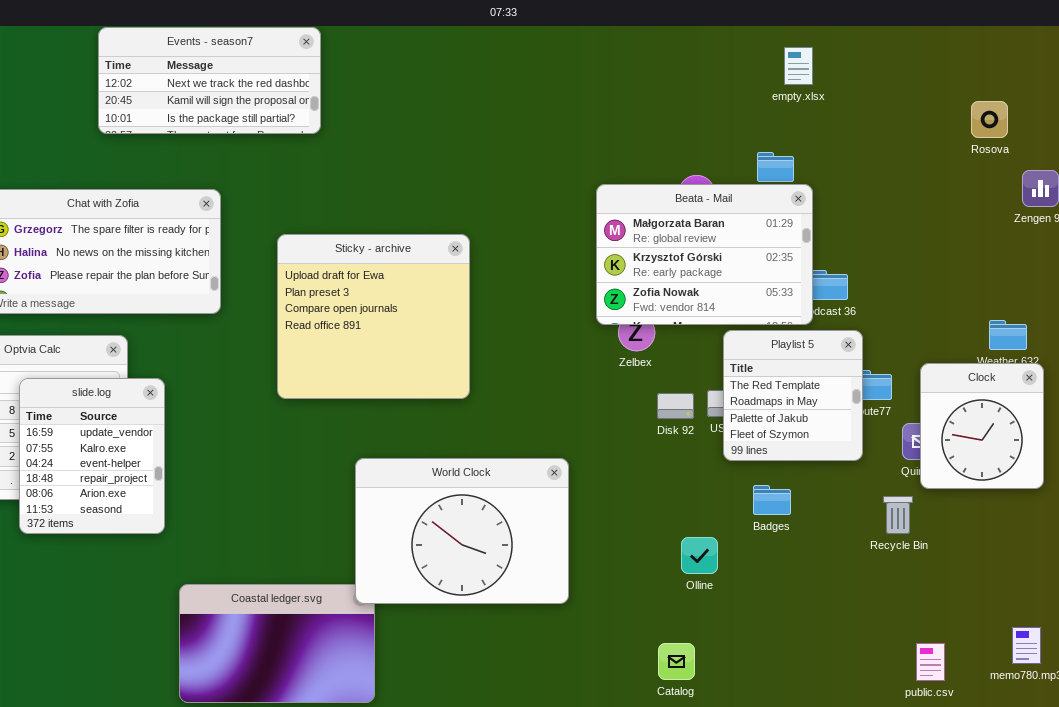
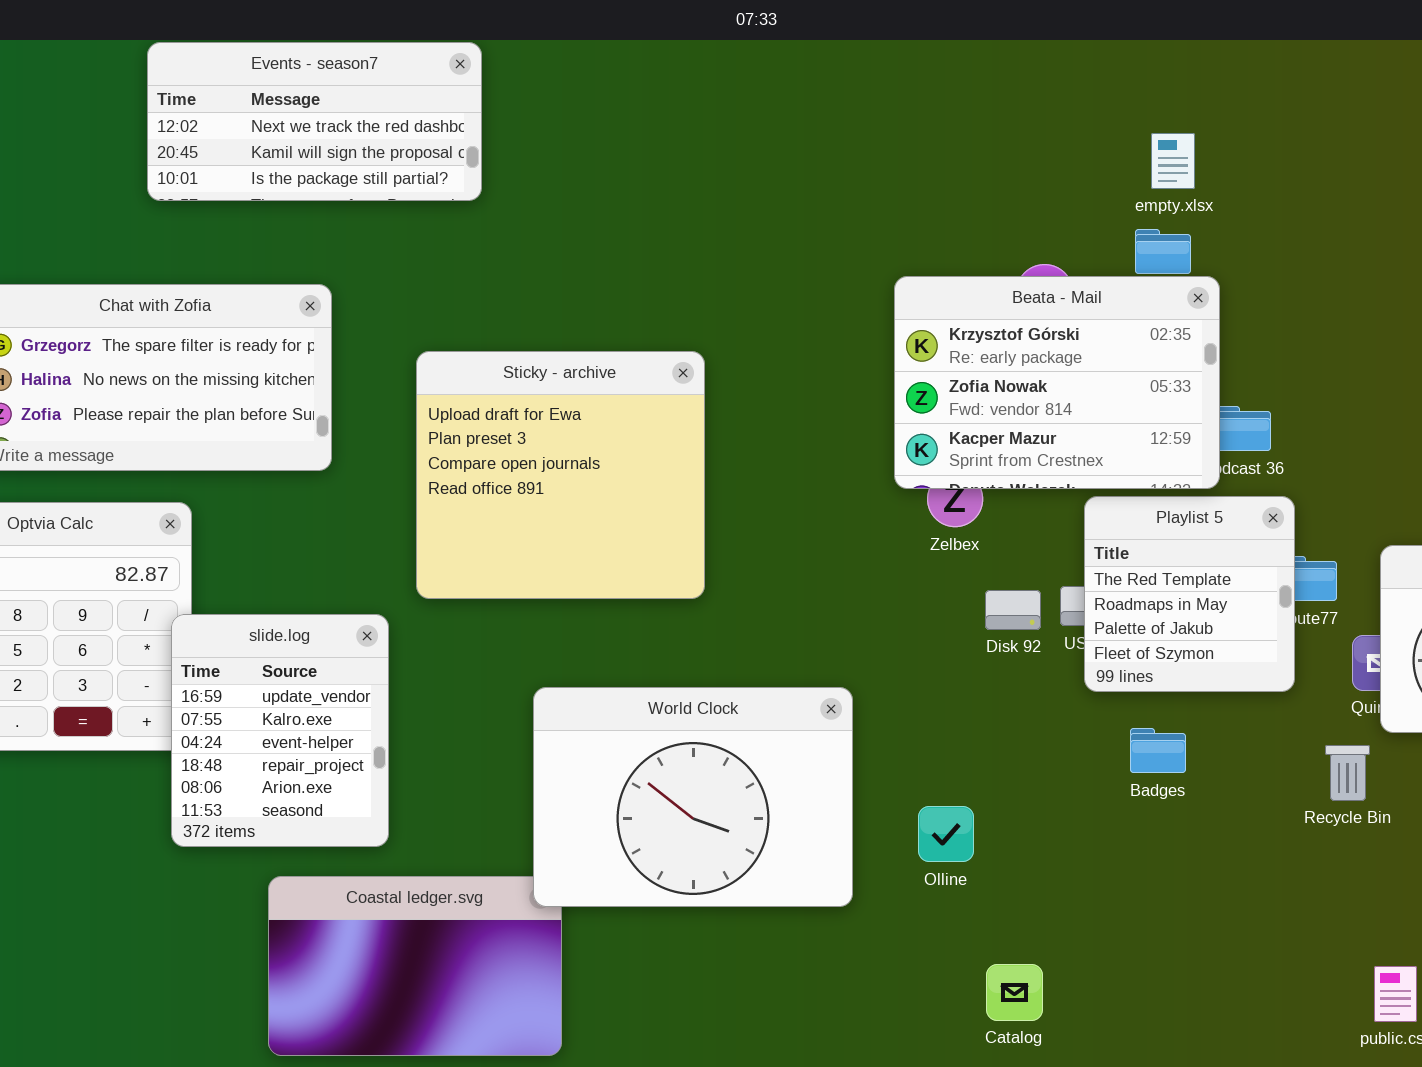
empty.xlsx: [784,47,813,85] -> [1151,133,1195,189], moved
Beata - Mail: [596,184,813,325] -> [894,276,1220,489], scrolled down 1 row
slide.log: [19,378,165,534] -> [171,614,389,847], moved
Olline: [681,537,718,574] -> [918,806,974,862], moved

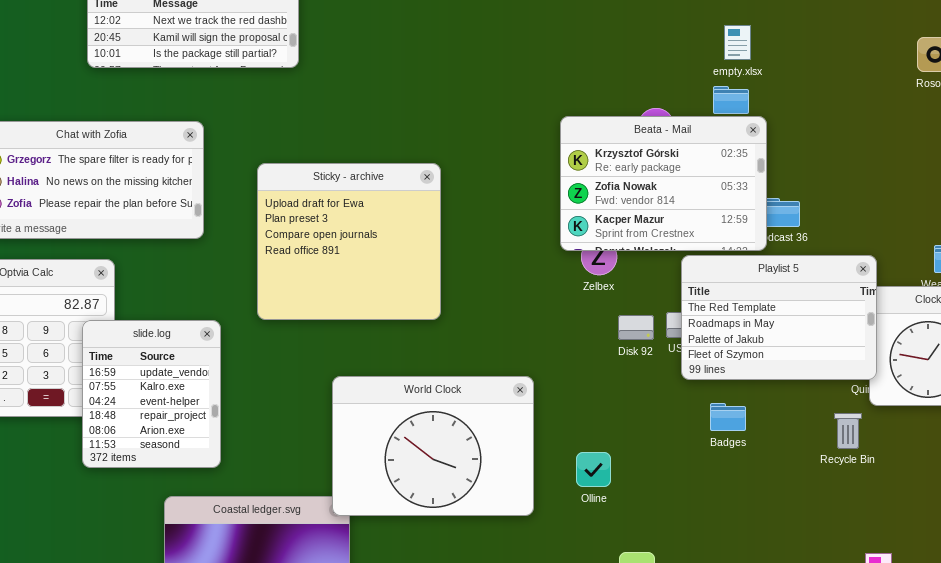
Playlist 5: [1084,496,1295,692] -> [681,255,877,380], resized
slide.log: [171,614,389,847] -> [82,320,221,468], moved

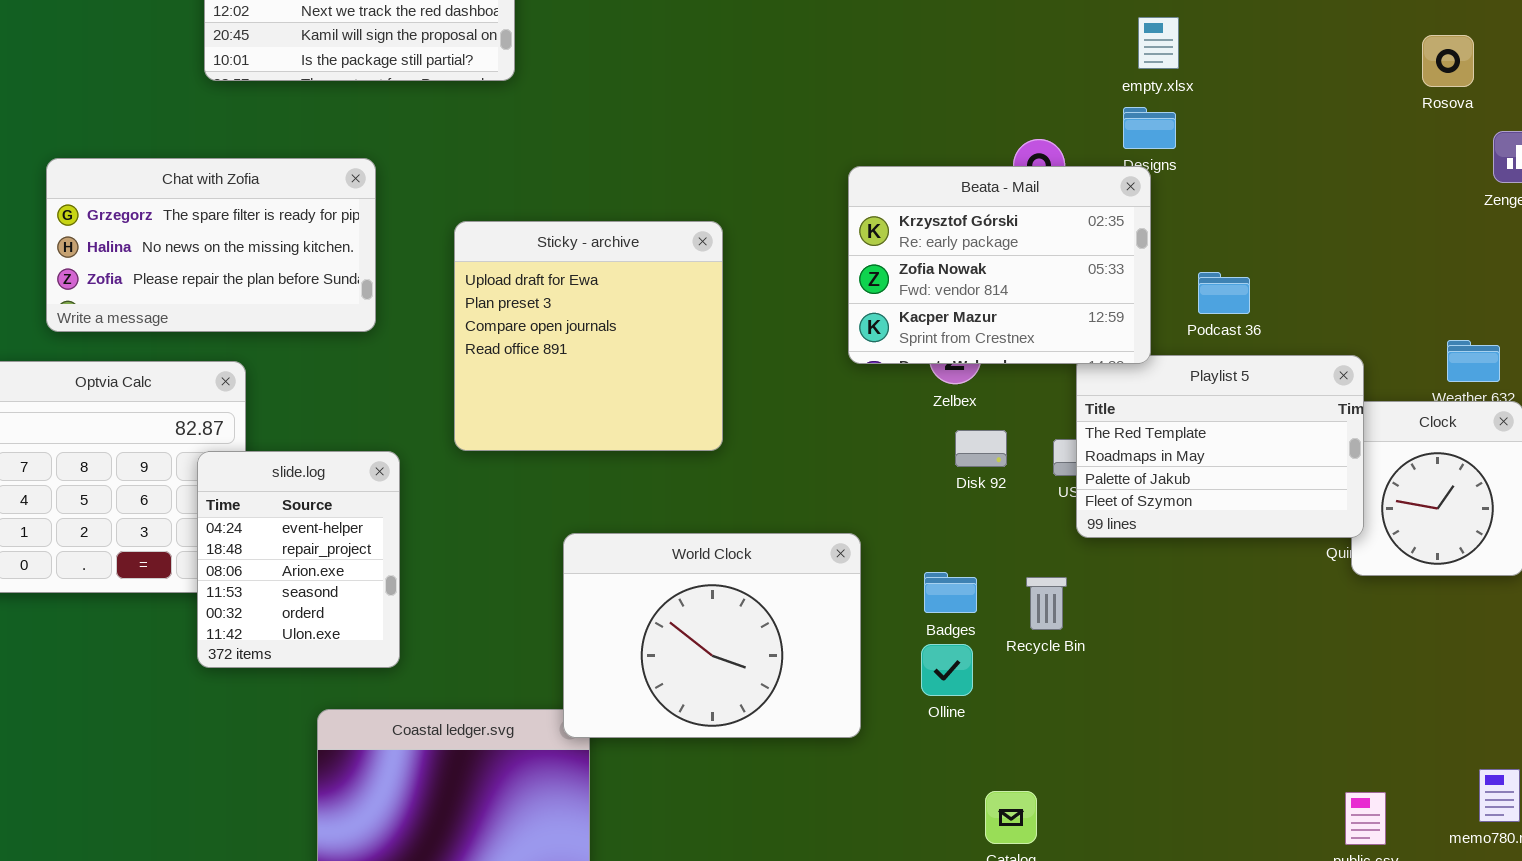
Beata - Mail: [560,116,767,251] -> [848,166,1151,364], moved
Disk 92: [618,315,654,340] -> [955,430,1007,467], moved
slide.log: [82,320,221,468] -> [197,451,400,668], scrolled down 2 rows
Badges: [710,403,746,431] -> [924,572,977,613], moved
Recycle Bin: [834,413,862,449] -> [1026,577,1067,630], moved

